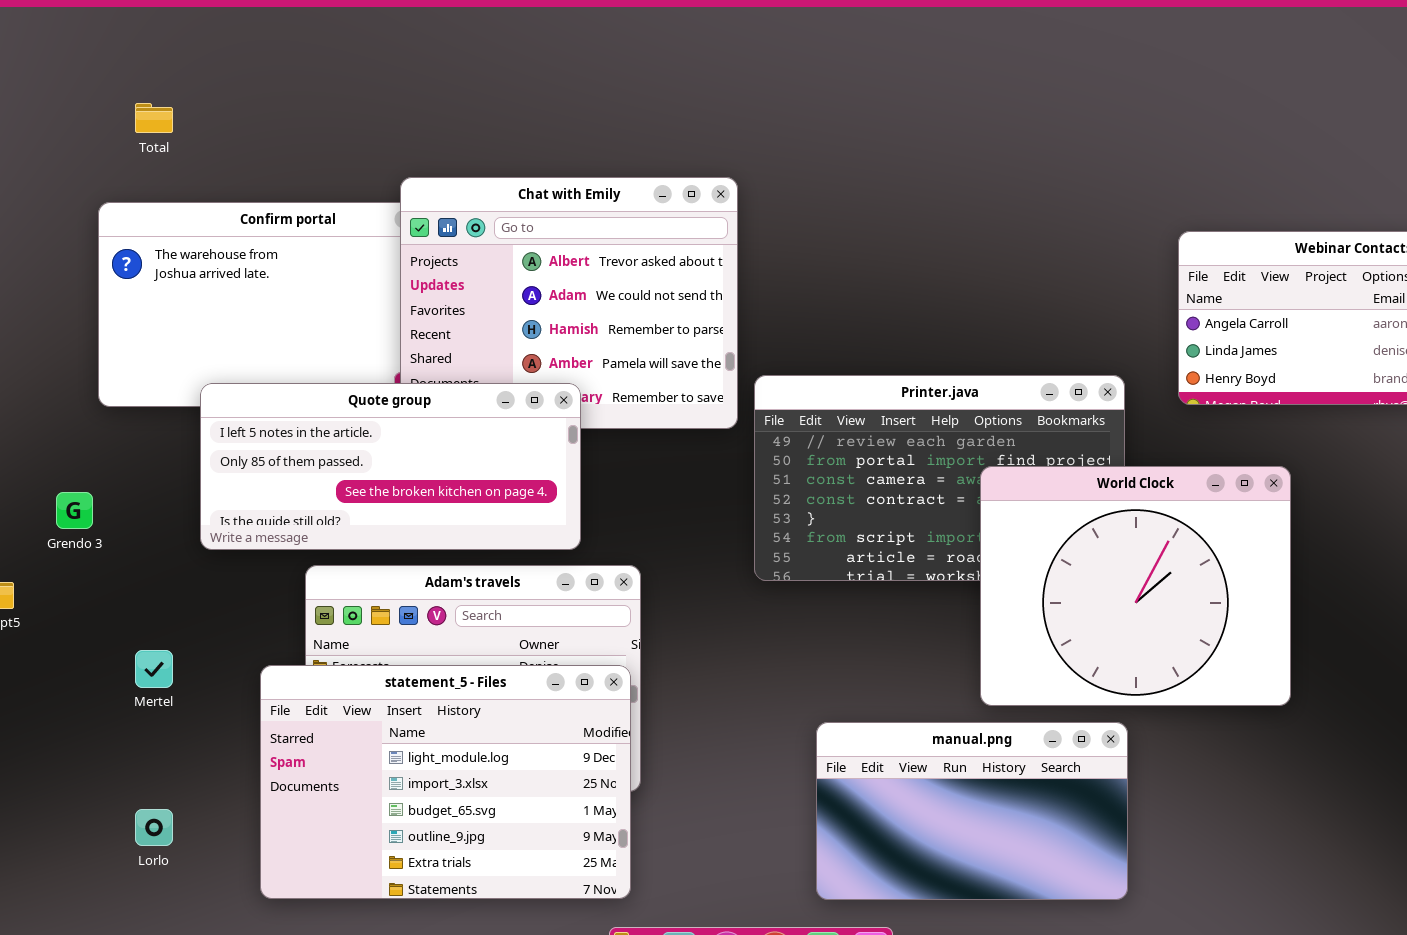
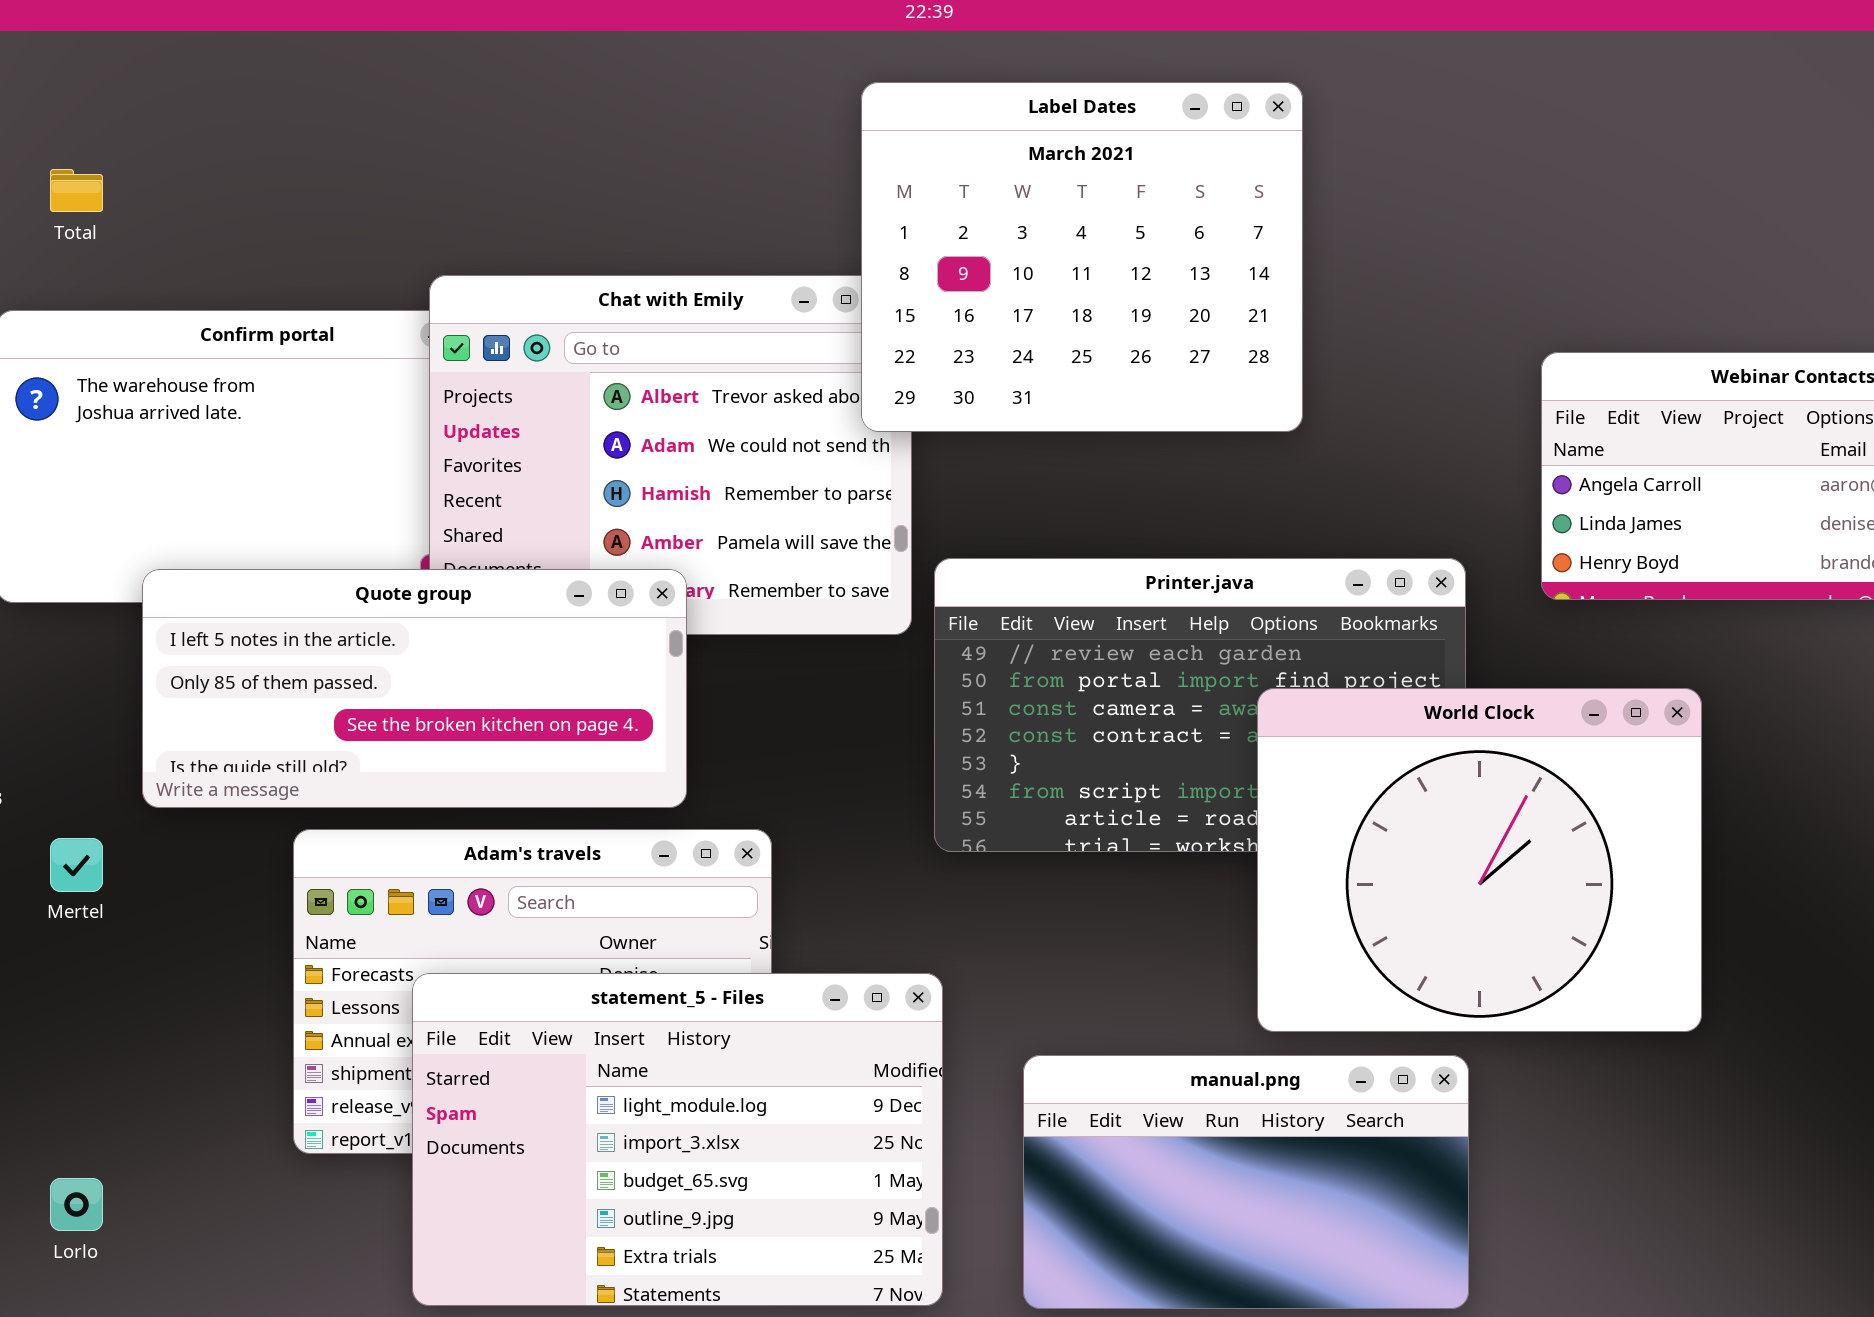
Label Dates: none -> [861,82,1303,432], opened
Mertel: [135,650,173,688] -> [50,838,103,892], moved
statement_5 - Files: [260,665,631,899] -> [412,973,943,1306], moved

